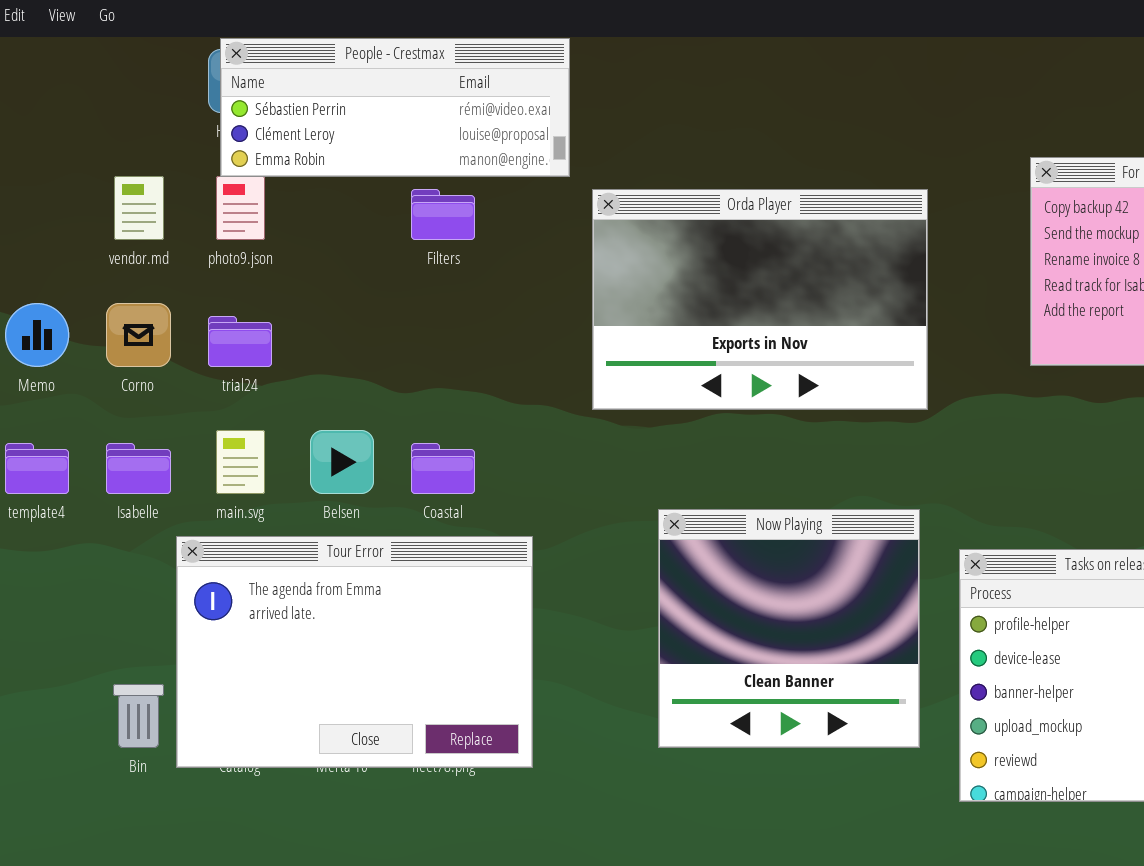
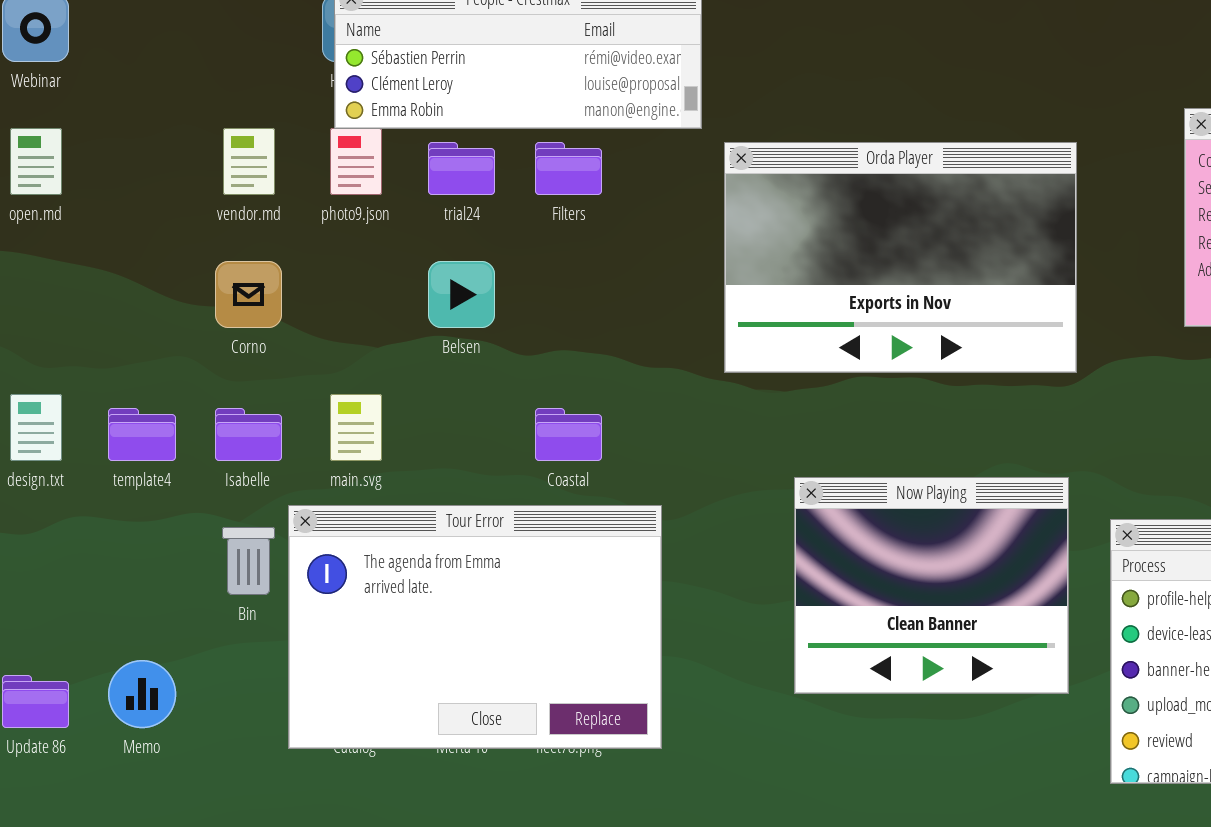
Memo: [5,303,69,367] -> [108,660,176,728], moved
trial24: [208,316,272,367] -> [428,142,495,195], moved
Belsen: [310,430,374,494] -> [428,261,495,328], moved
Now Playing: [658,509,920,748] -> [794,477,1069,694], resized
Bin: [113,684,164,748] -> [222,527,275,595], moved

